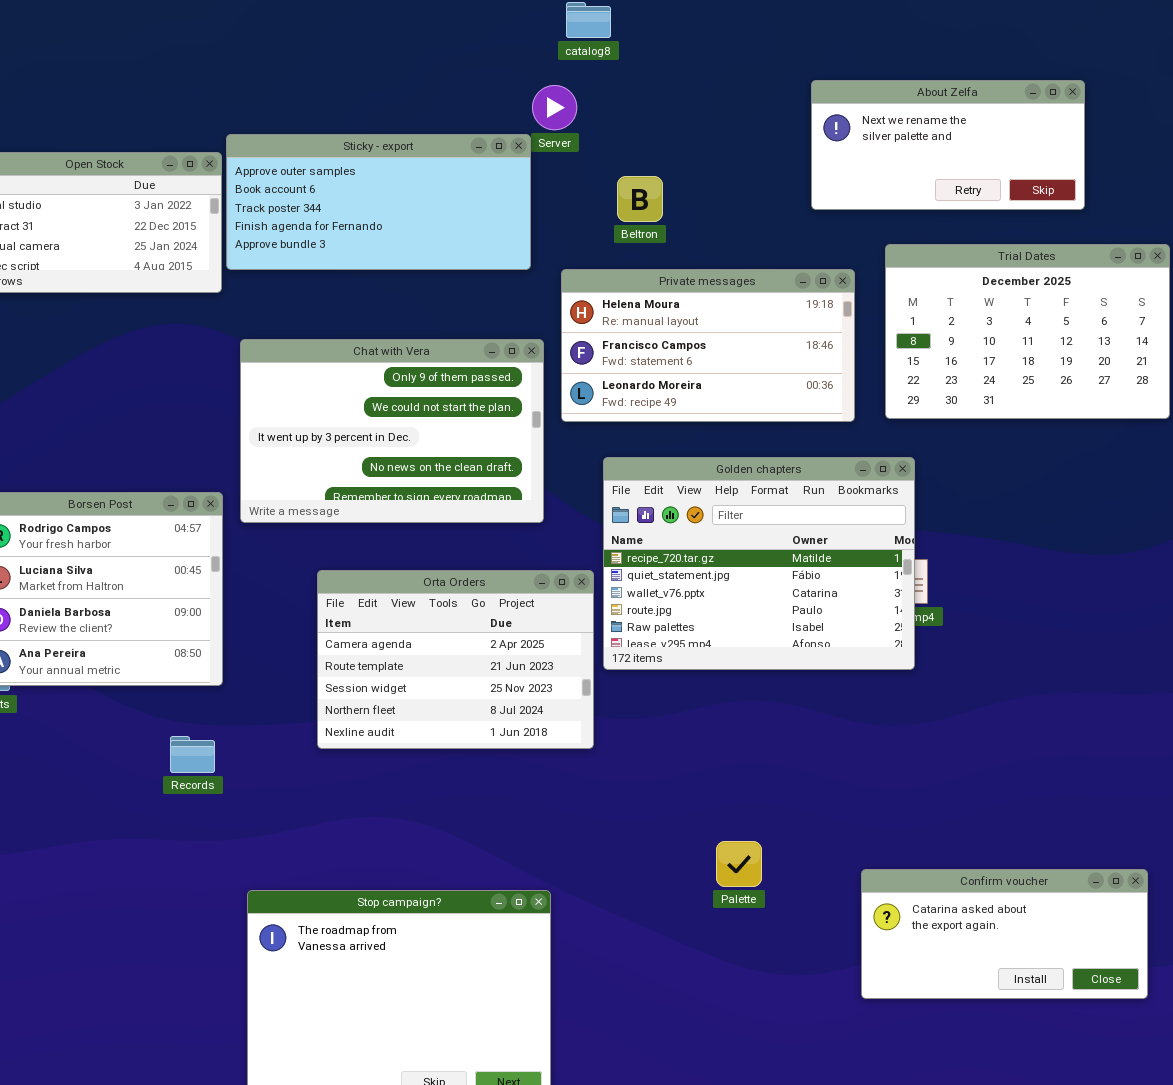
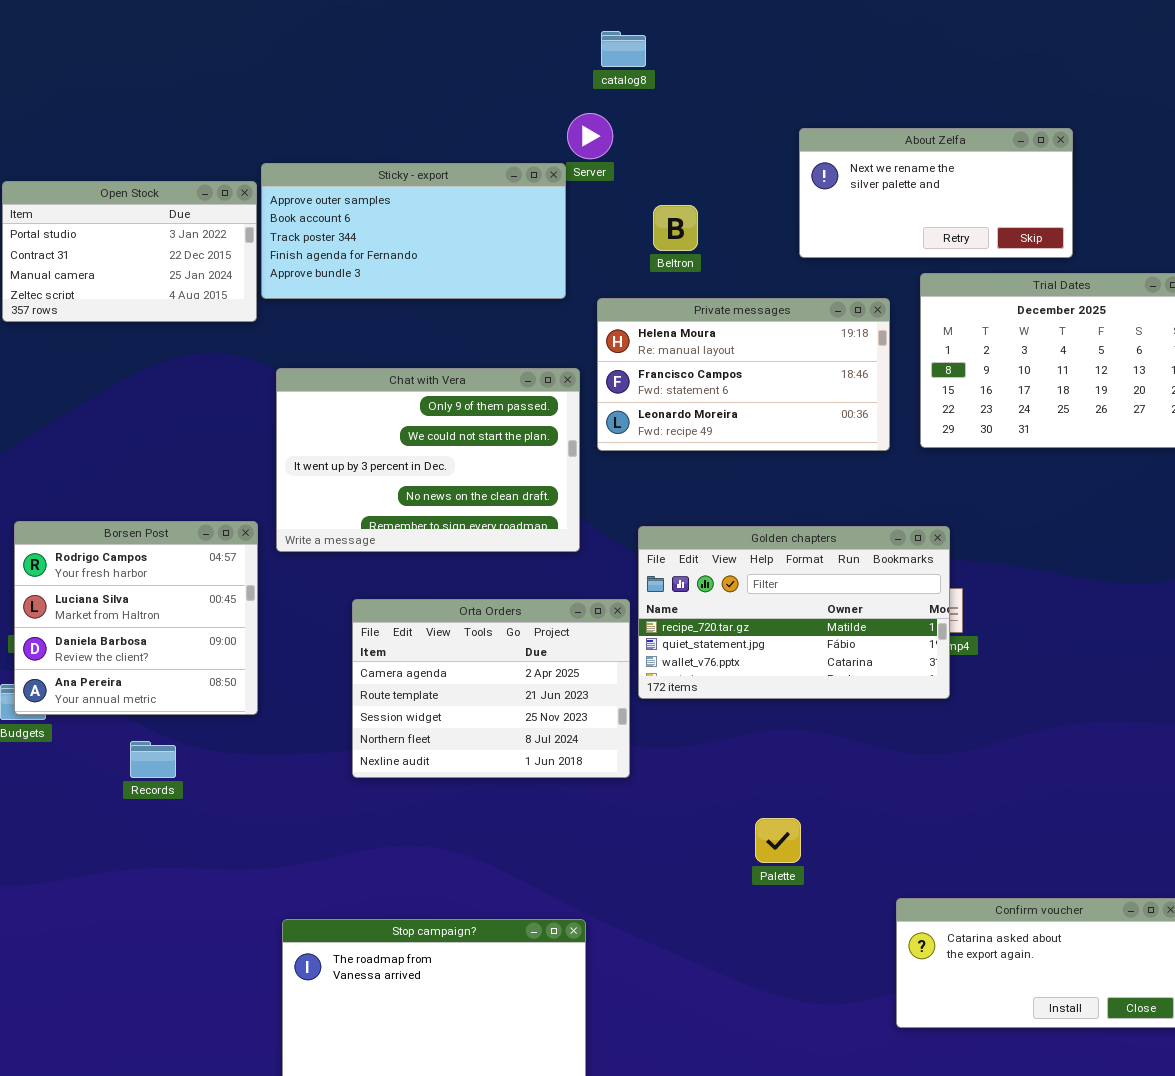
About Zelfa: [811,80,1085,210] -> [799,128,1073,258], moved
Golden chapters: [603,457,915,670] -> [638,526,950,699], resized
Records: [170,736,215,773] -> [130,741,176,778], moved
Palette: [716,841,762,887] -> [755,818,801,863], moved

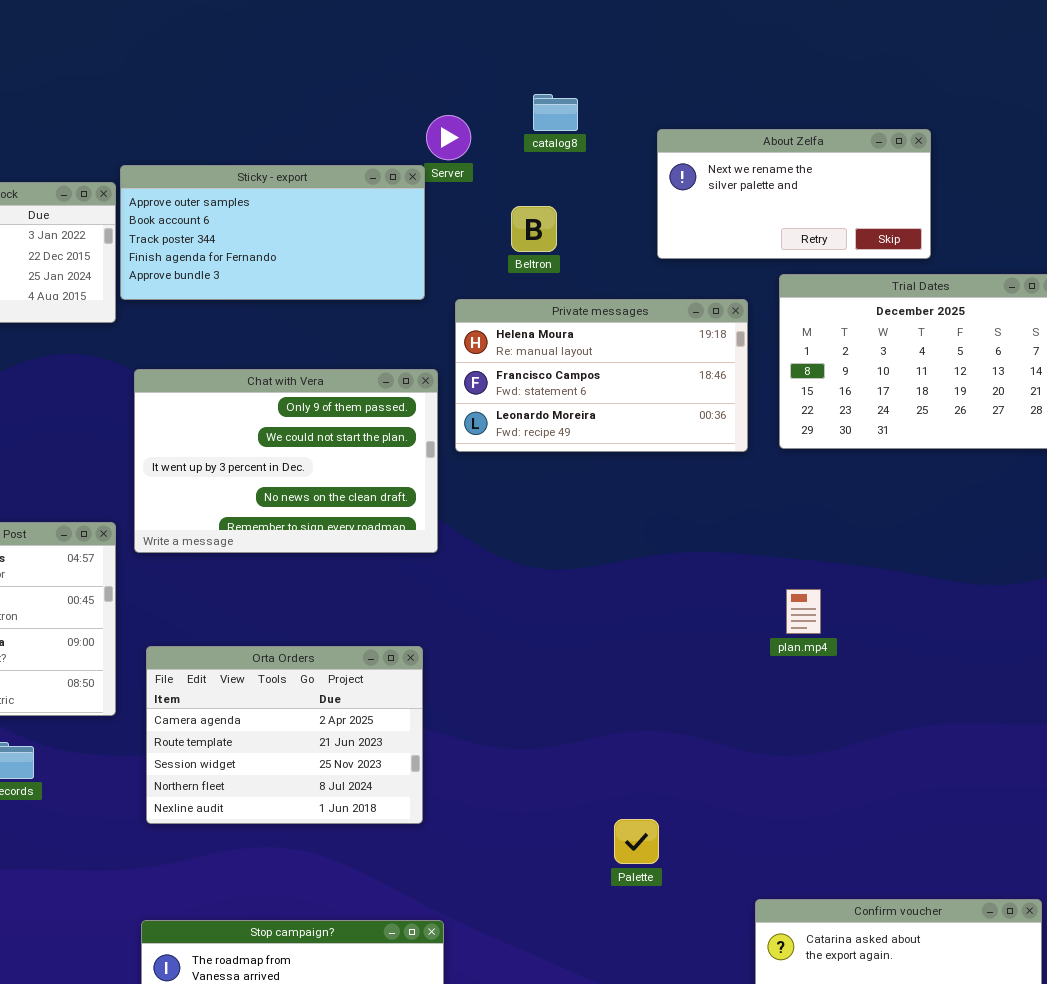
catalog8: [601,31,646,67] -> [533,94,578,131], moved
Golden chapters: [638,526,950,699] -> none, closed
Orta Orders: [352,599,630,778] -> [146,646,423,824], moved

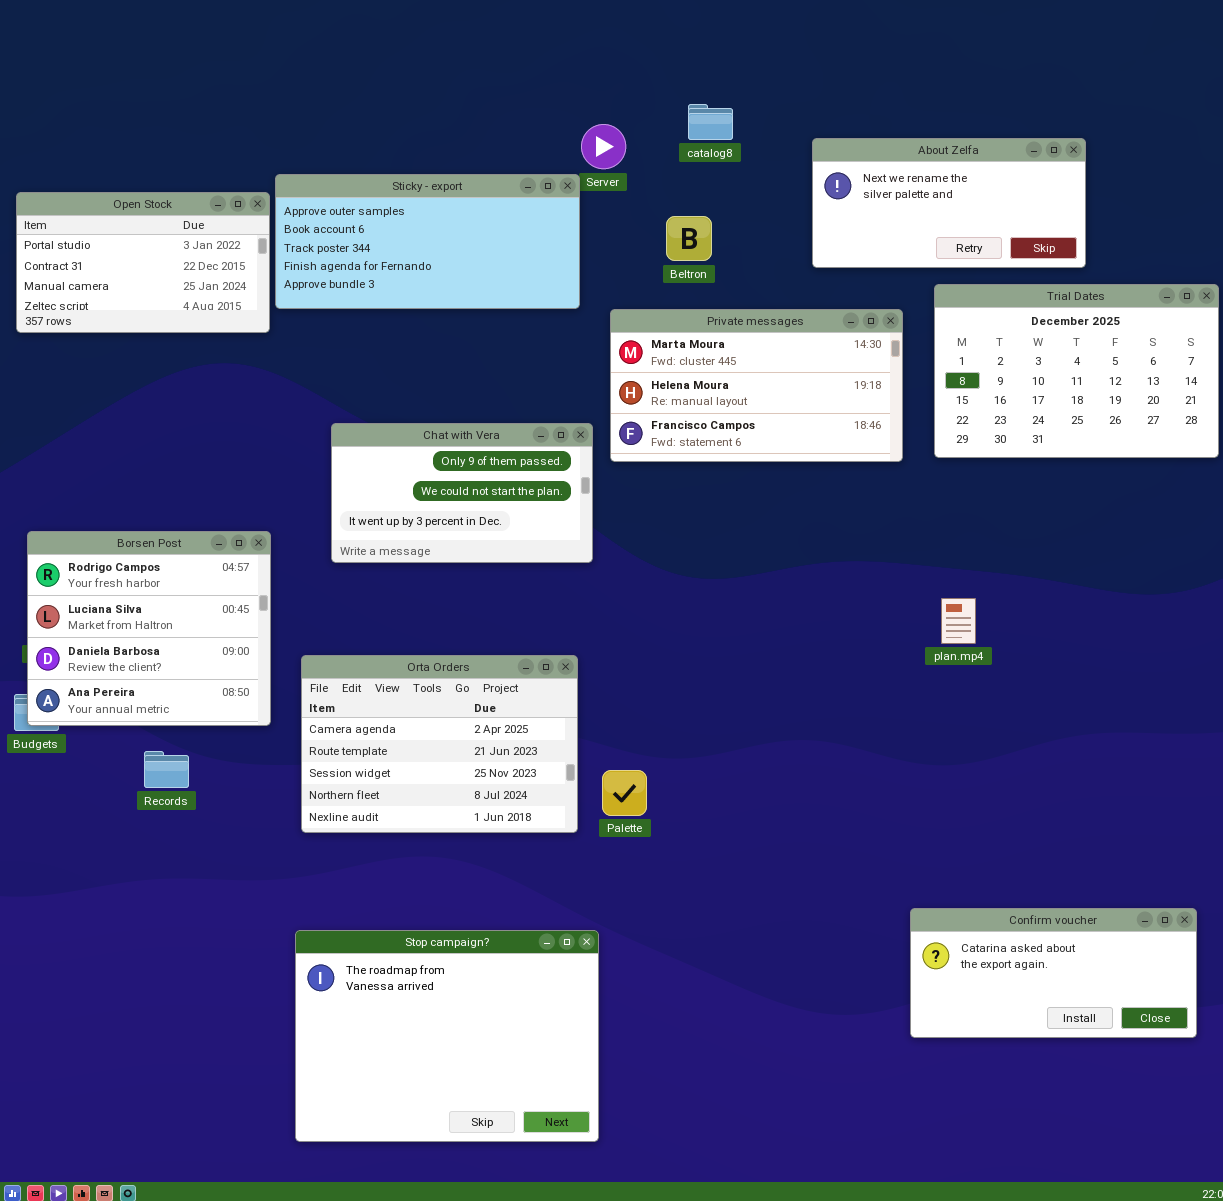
Private messages: [455,299,748,452] -> [610,309,903,462], scrolled up 1 row
Chat with Vera: [134,369,438,553] -> [331,423,593,563], resized
Palette: [614,819,659,864] -> [602,770,647,816], moved

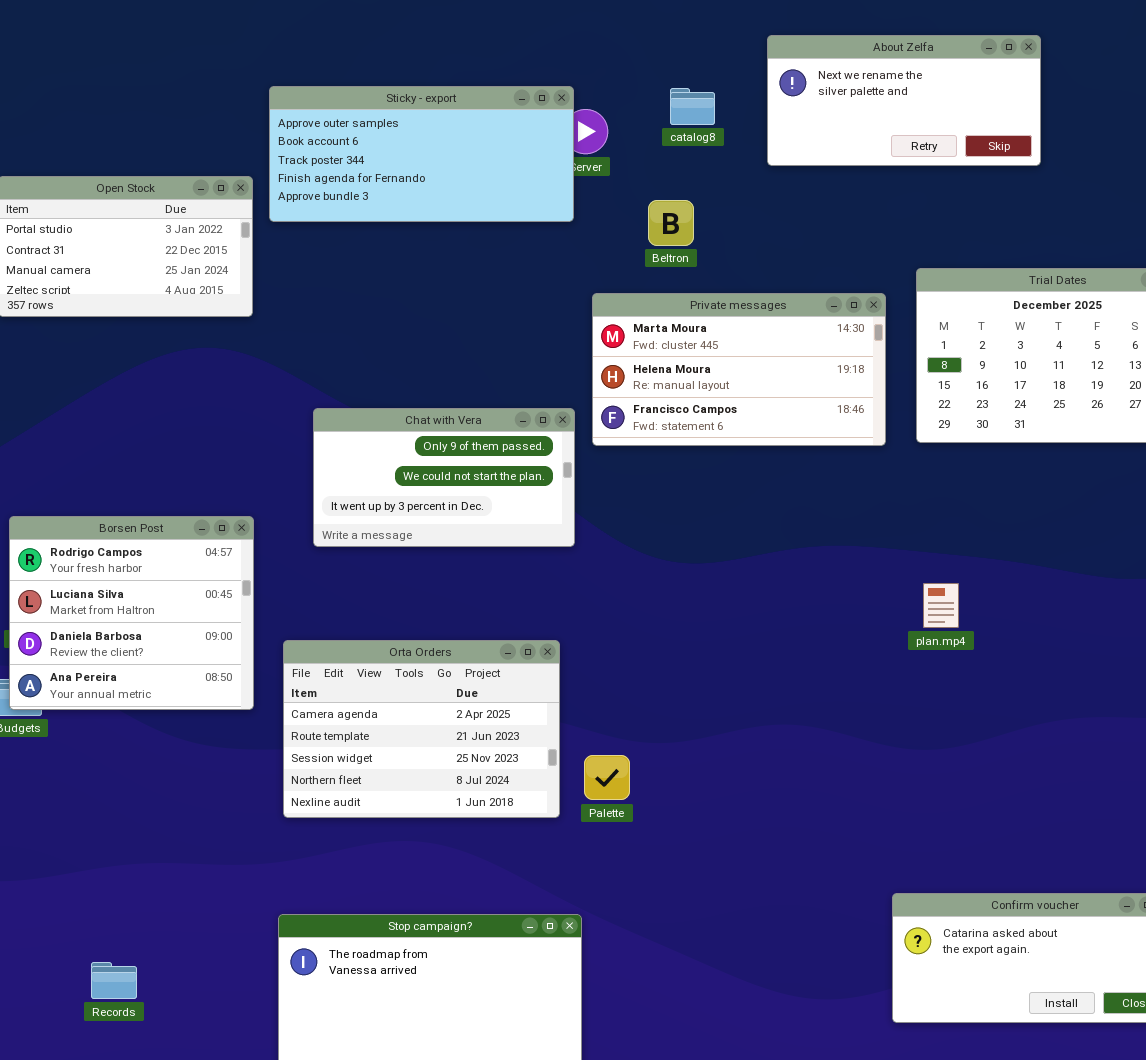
About Zelfa: [812,138,1086,268] -> [767,35,1041,166], moved
Sticky - export: [275,174,580,309] -> [269,86,574,222], moved
Records: [144,751,189,788] -> [91,962,137,999], moved

